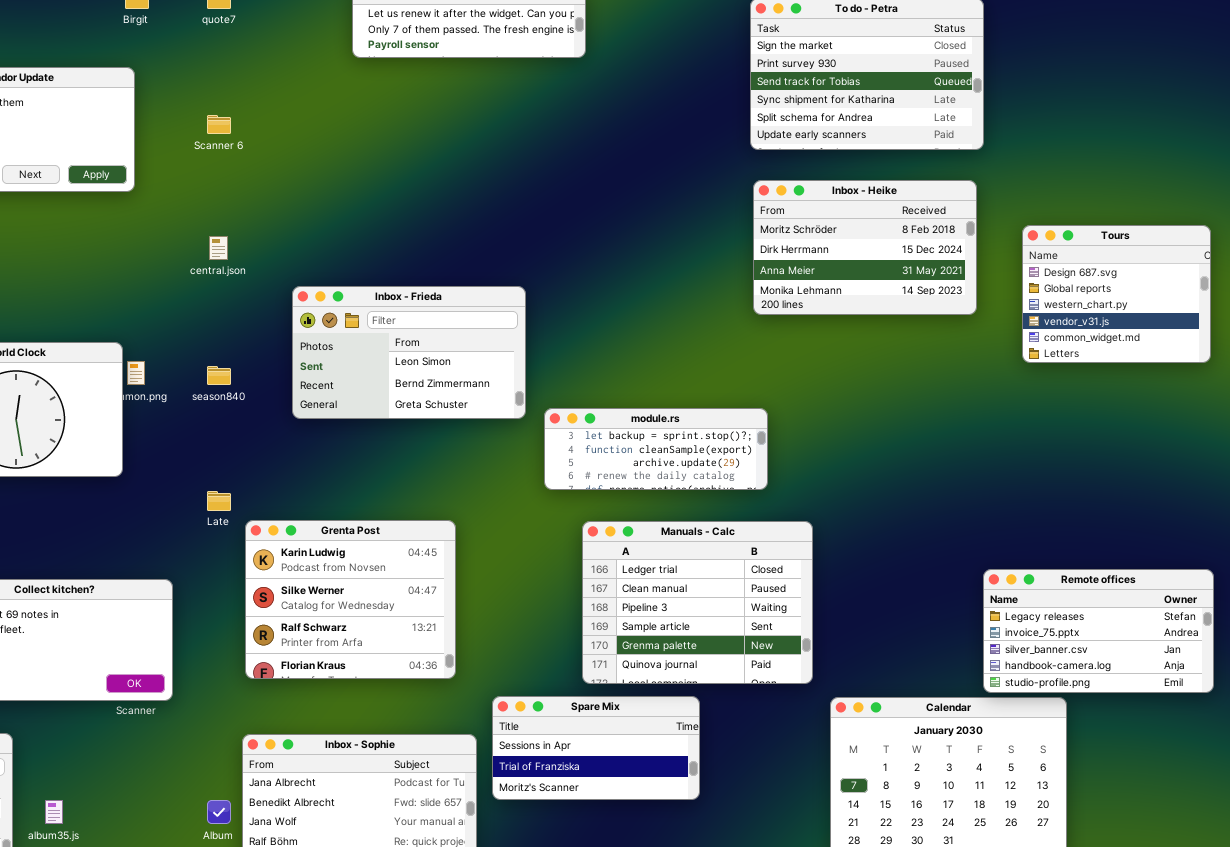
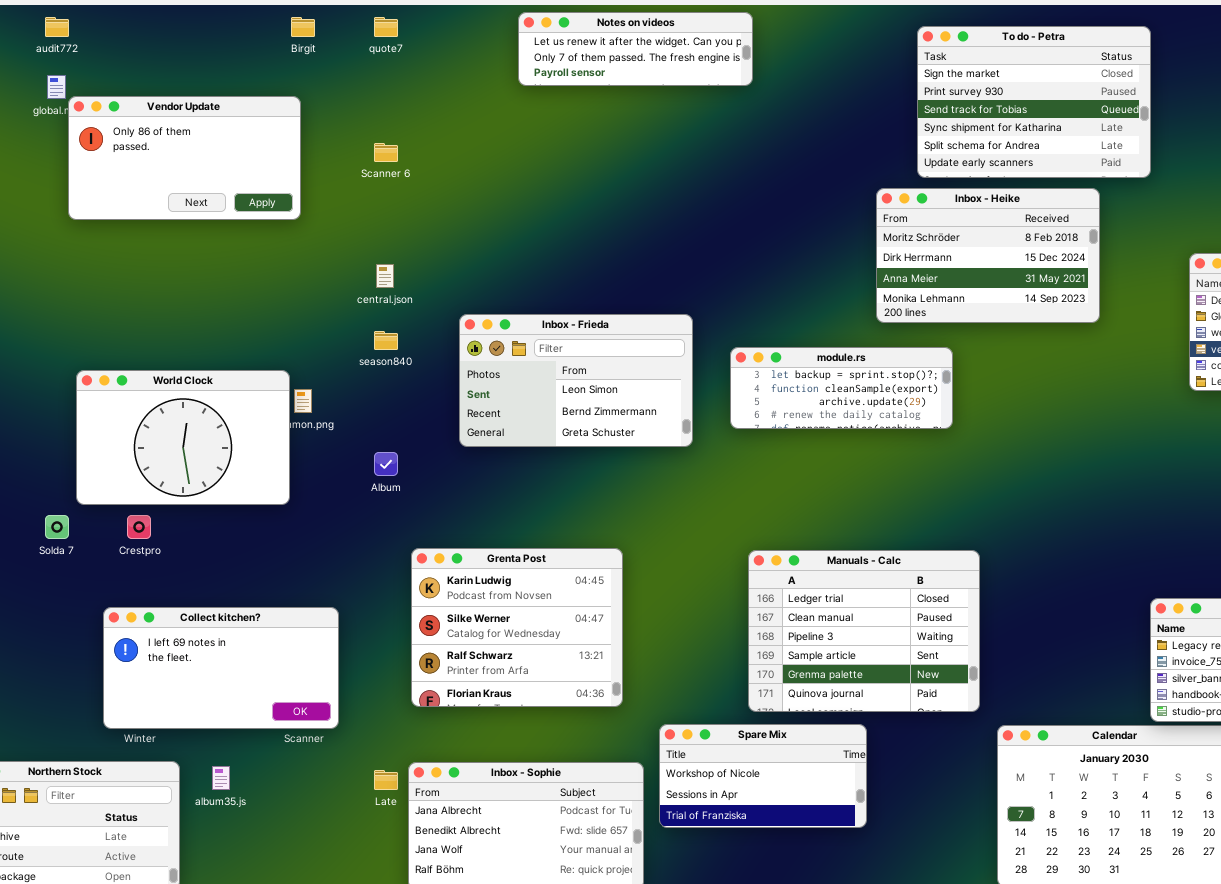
Inbox - Heike: [753,180,977,315] -> [876,188,1100,323], moved
season840: [207,366,231,385] -> [374,331,398,350], moved
module.rs: [544,408,768,490] -> [730,347,953,429], moved
Late: [207,491,231,511] -> [374,770,398,790], moved
Spare Mix: [492,696,700,800] -> [659,724,867,828], scrolled up 1 row
album35.js: [45,800,63,824] -> [212,766,230,790], moved
Album: [207,800,231,824] -> [374,452,398,476], moved

